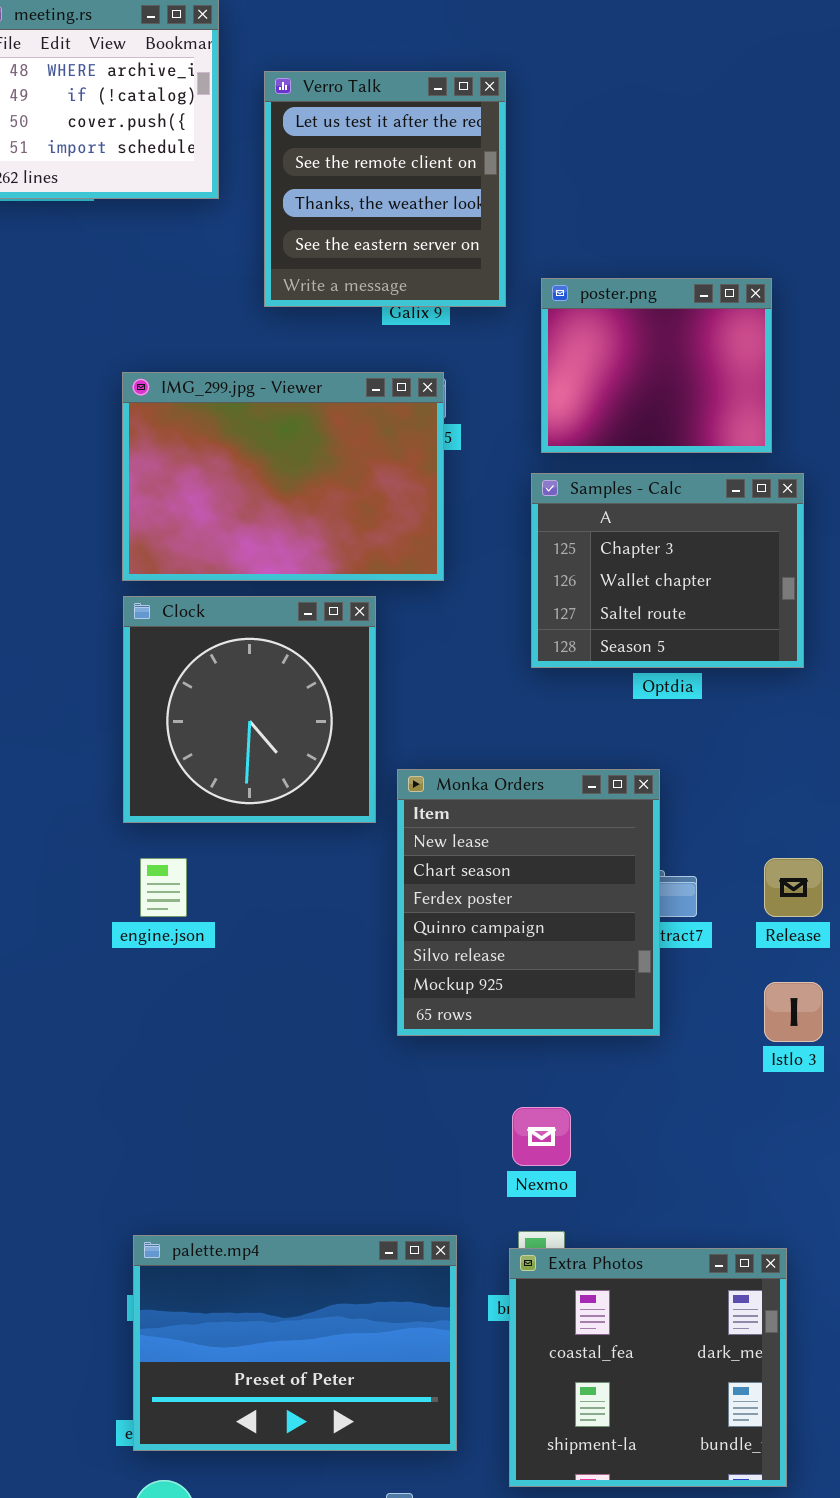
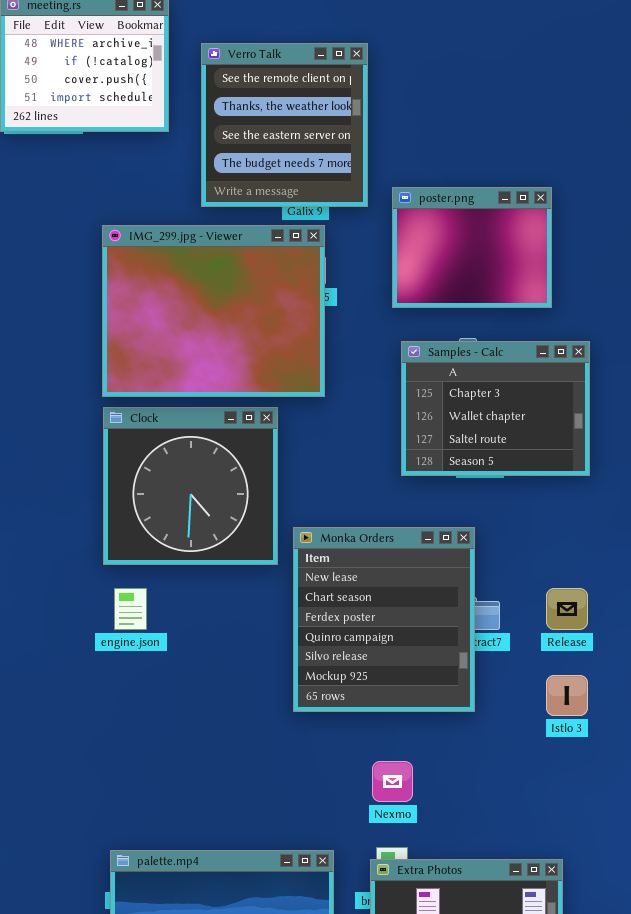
Verro Talk: [264,71,506,307] -> [201,43,368,207], scrolled down 1 row
IMG_299.jpg - Viewer: [122,372,444,581] -> [102,225,325,397], resized
Samples - Calc: [531,473,804,668] -> [401,341,590,476], moved

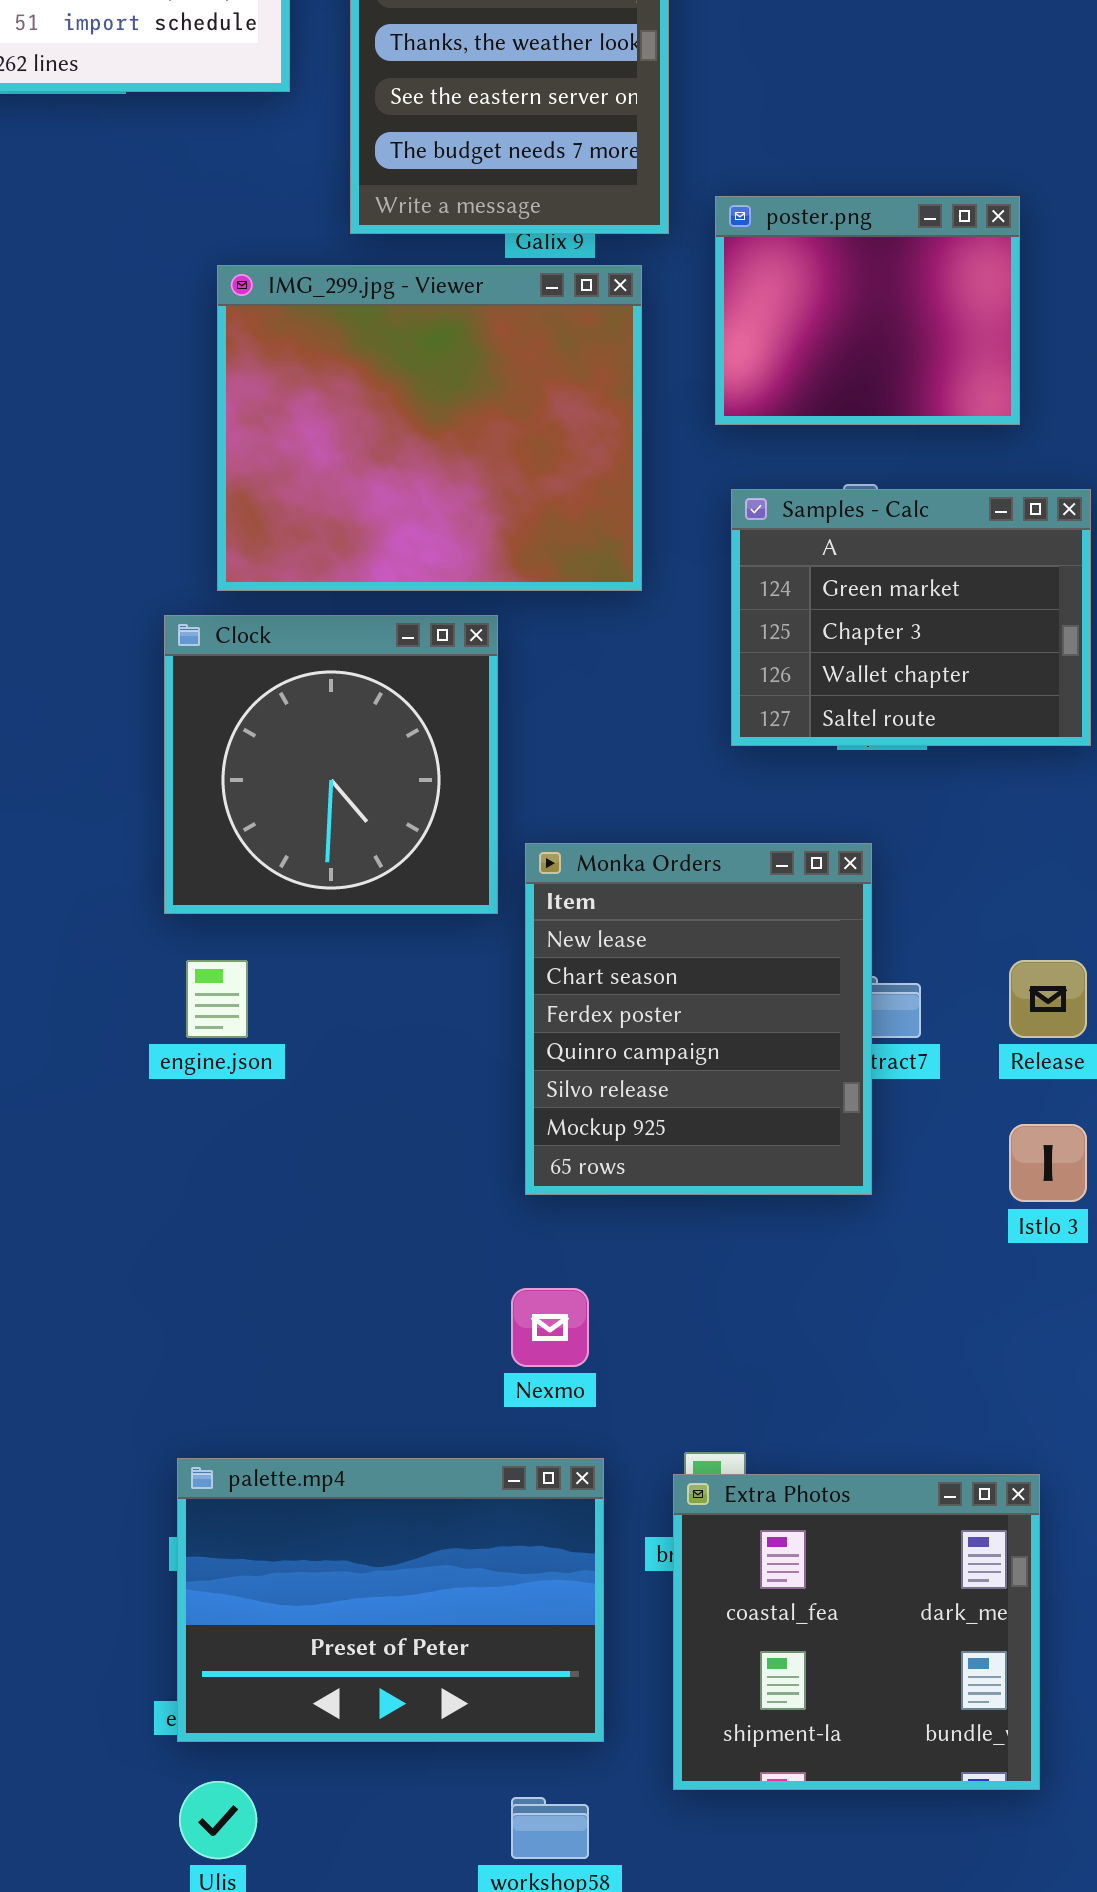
IMG_299.jpg - Viewer: [102,225,325,397] -> [217,265,642,591], moved
Samples - Calc: [401,341,590,476] -> [731,489,1091,746], scrolled up 1 row
Nexmo: [372,761,413,802] -> [511,1288,589,1367], moved

